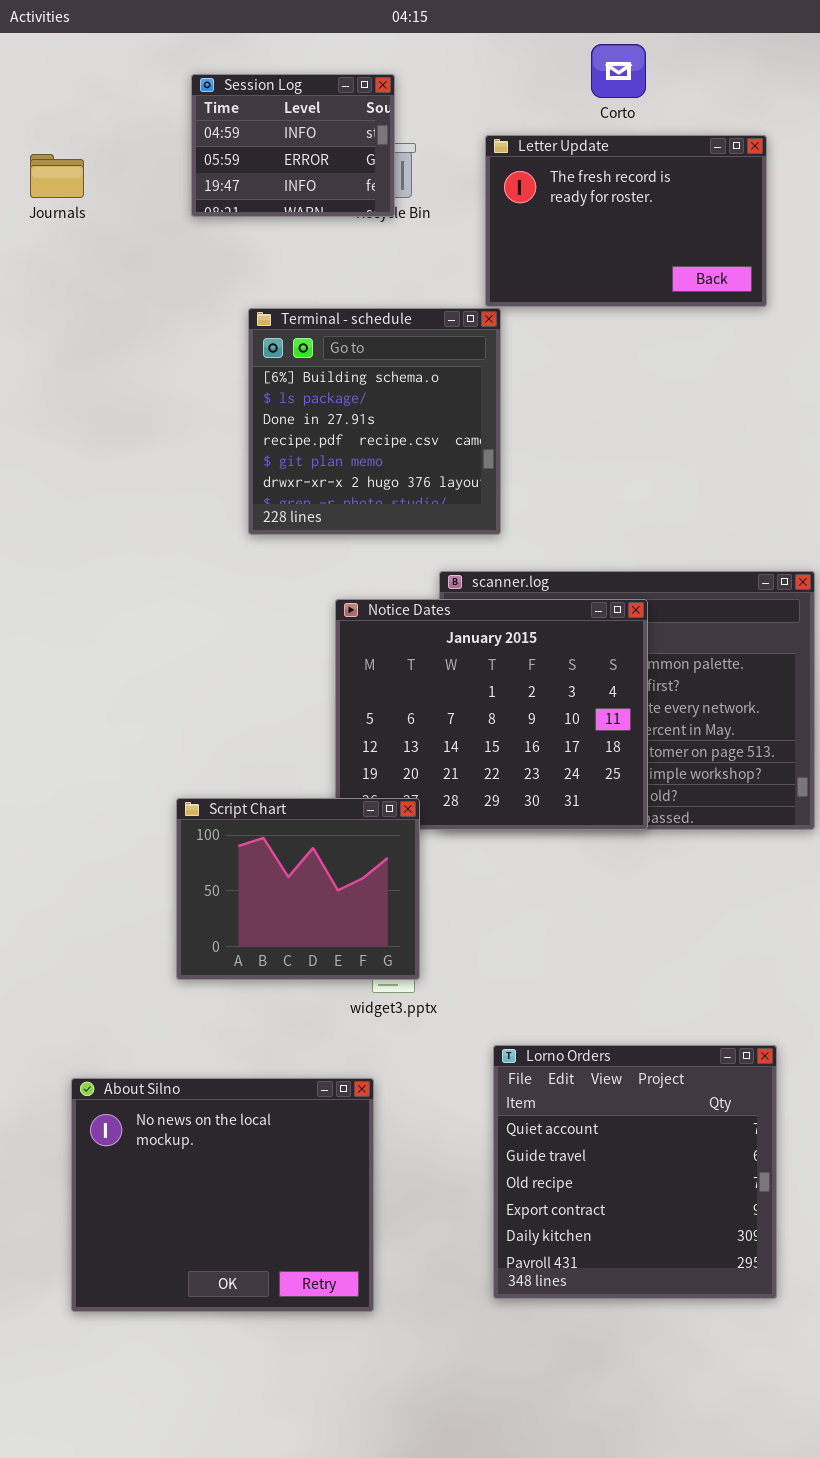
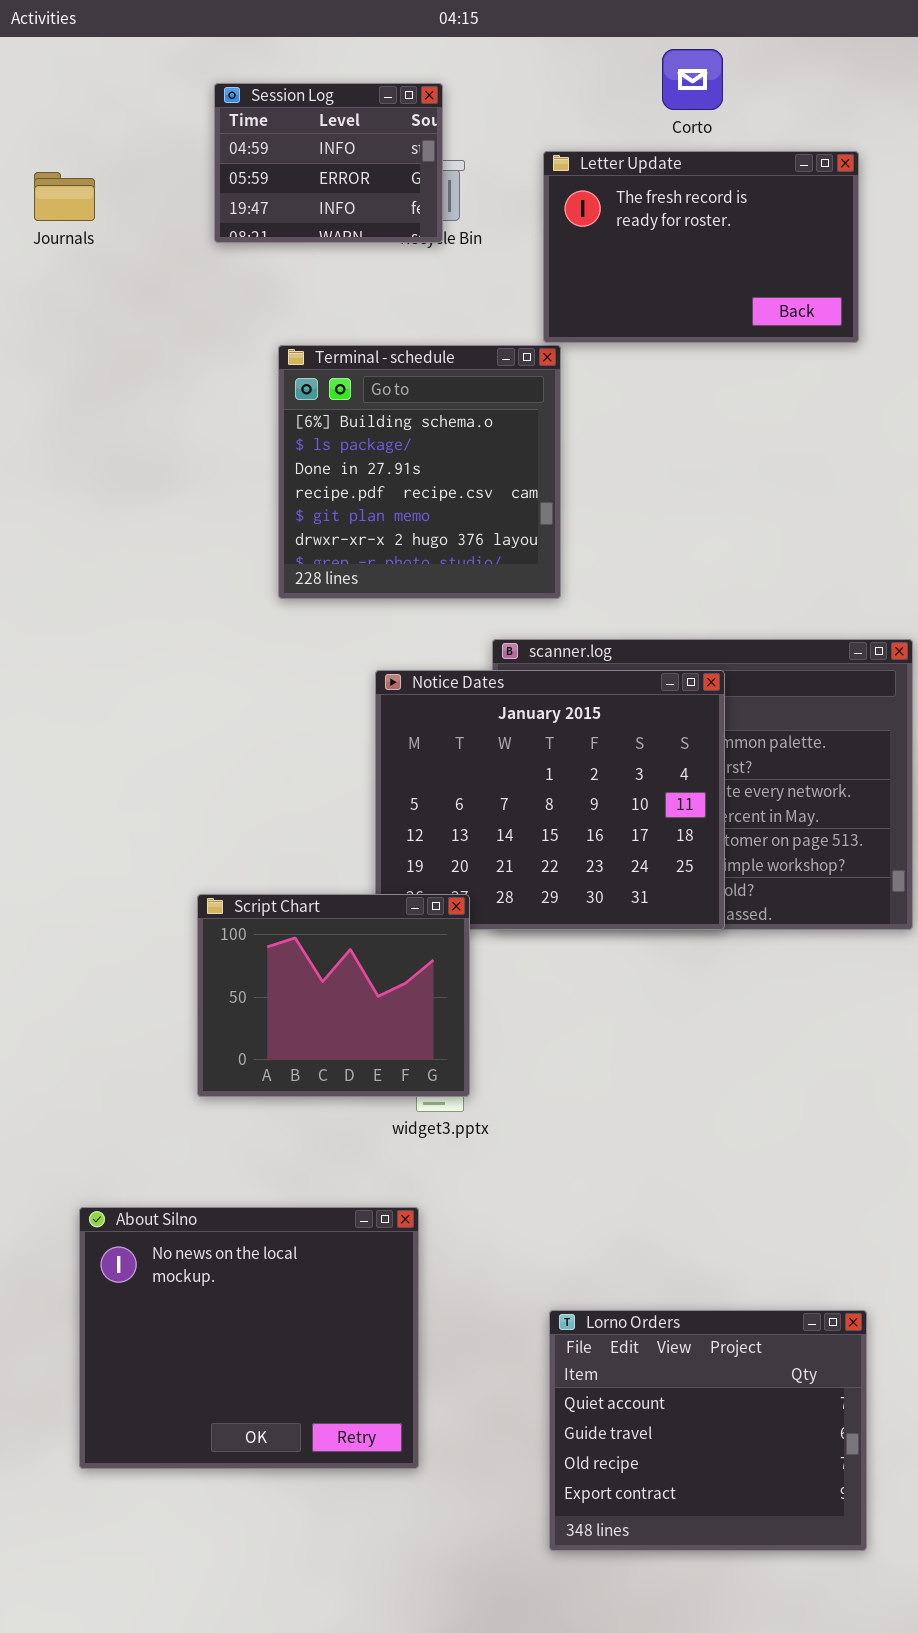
Lorno Orders: [493,1045,777,1299] -> [549,1310,867,1551], moved, resized

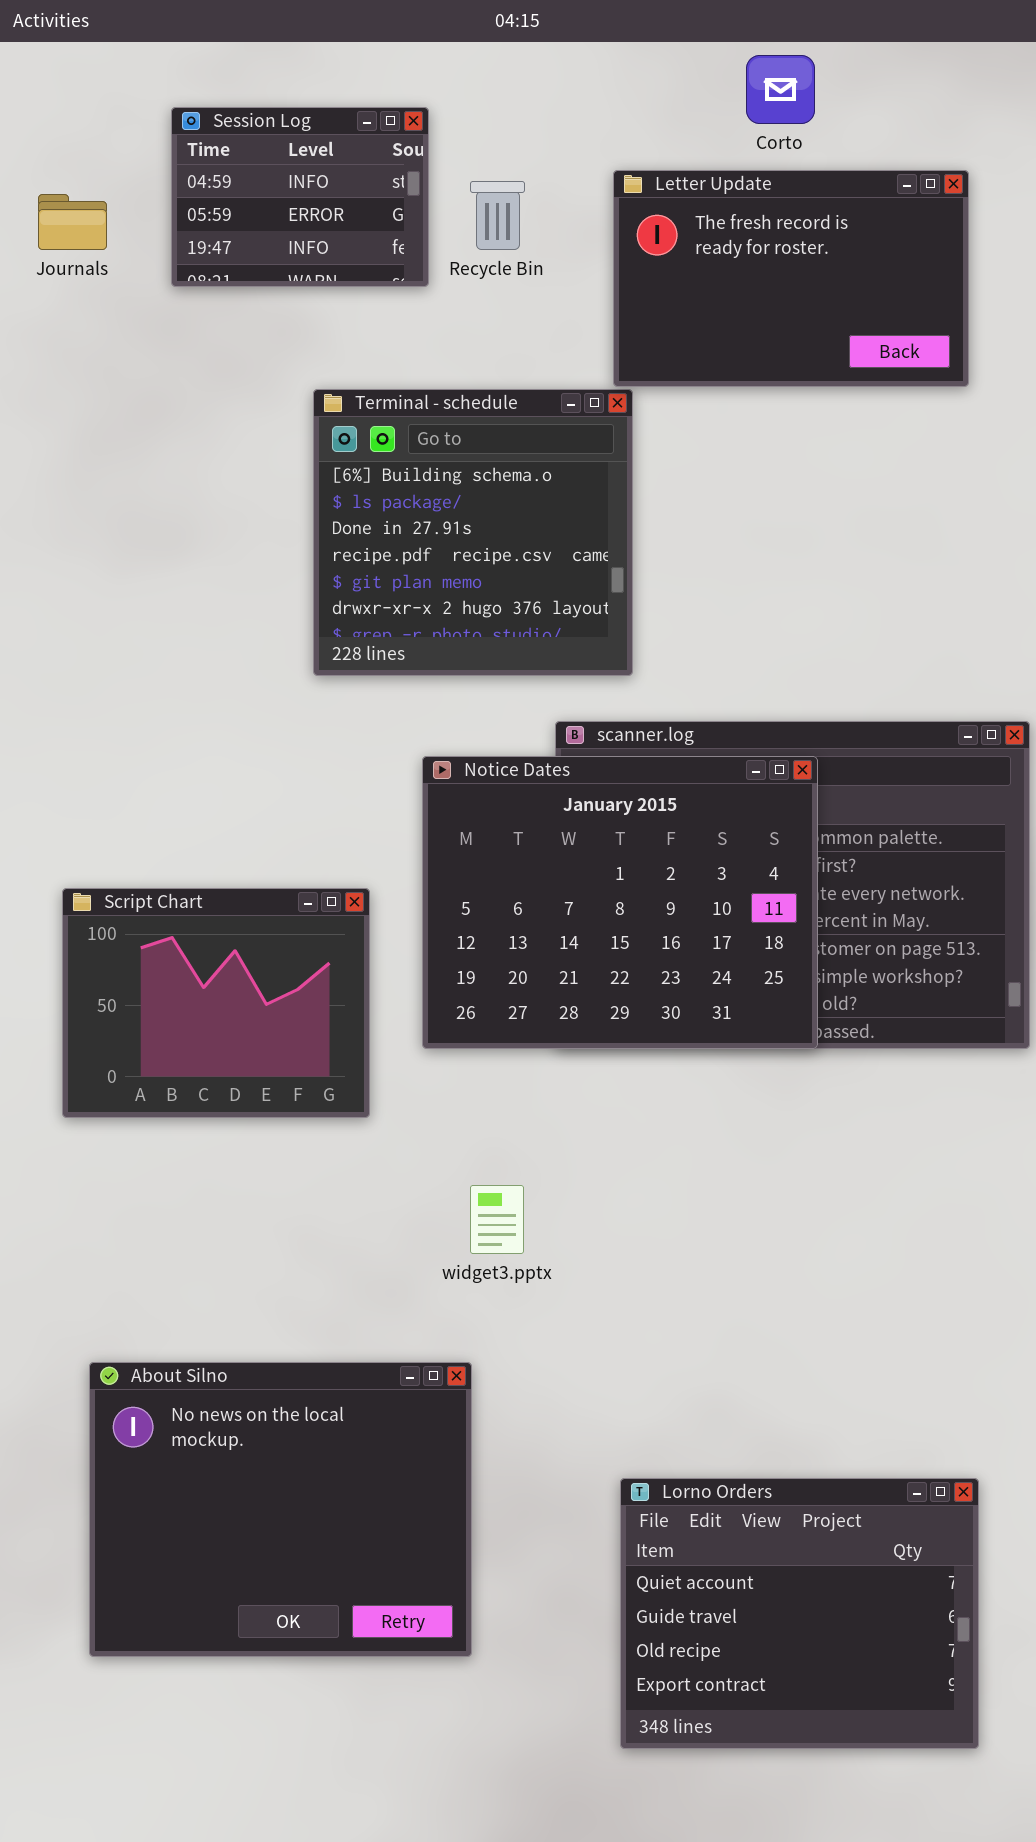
Session Log: [214,83,443,243] -> [171,107,429,287], moved
Script Chart: [197,894,470,1097] -> [62,888,370,1118], moved

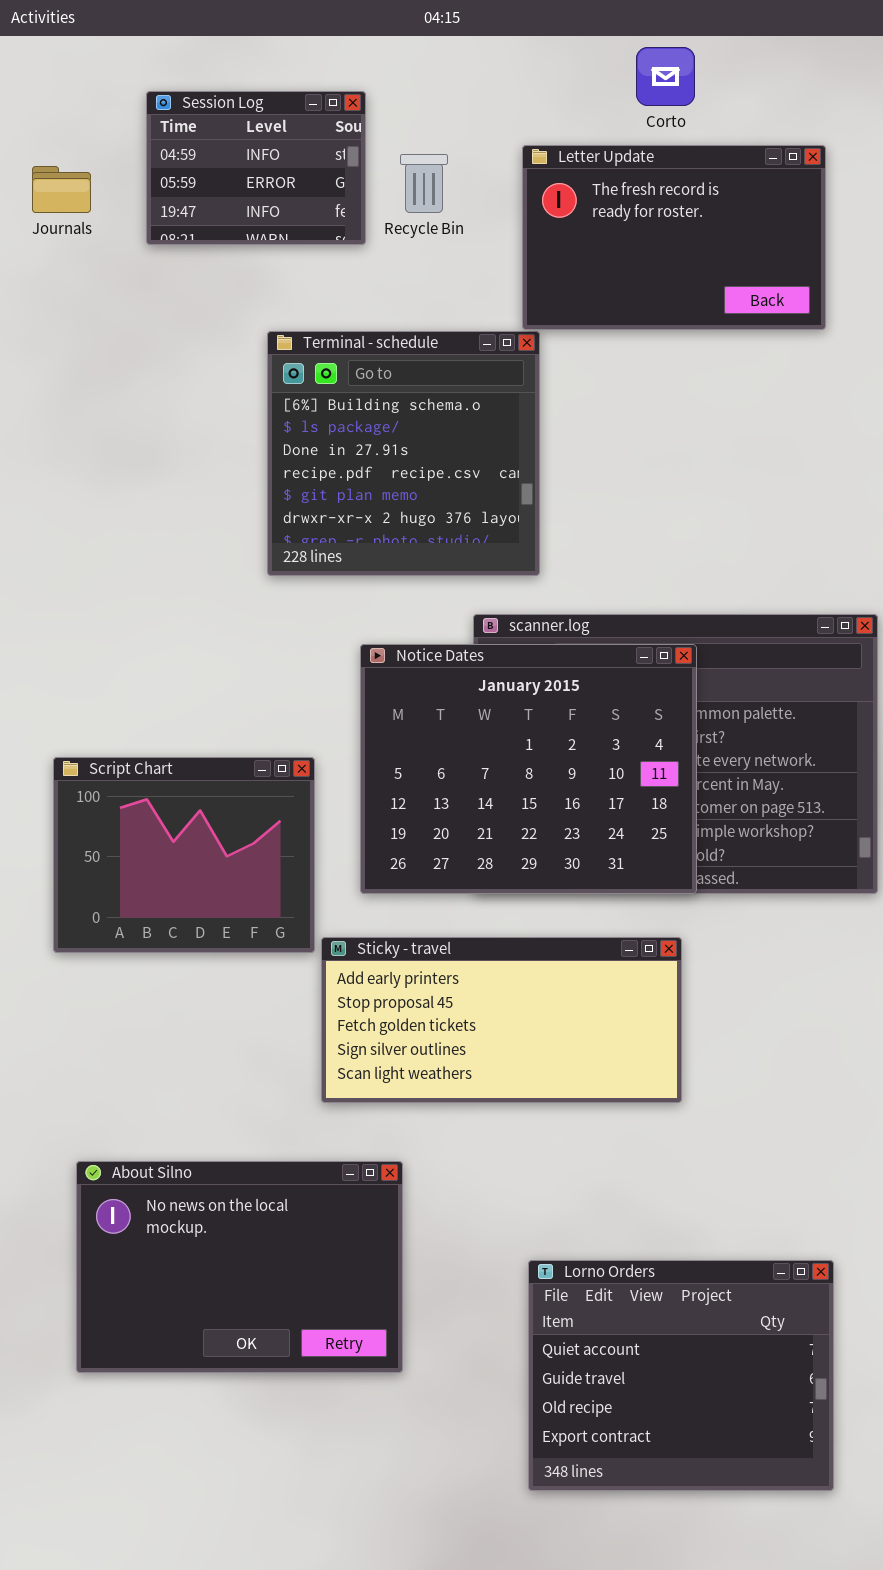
Sticky - travel: none -> [321,937,682,1103], opened
About Silno: [89,1362,472,1657] -> [76,1161,403,1373], resized

